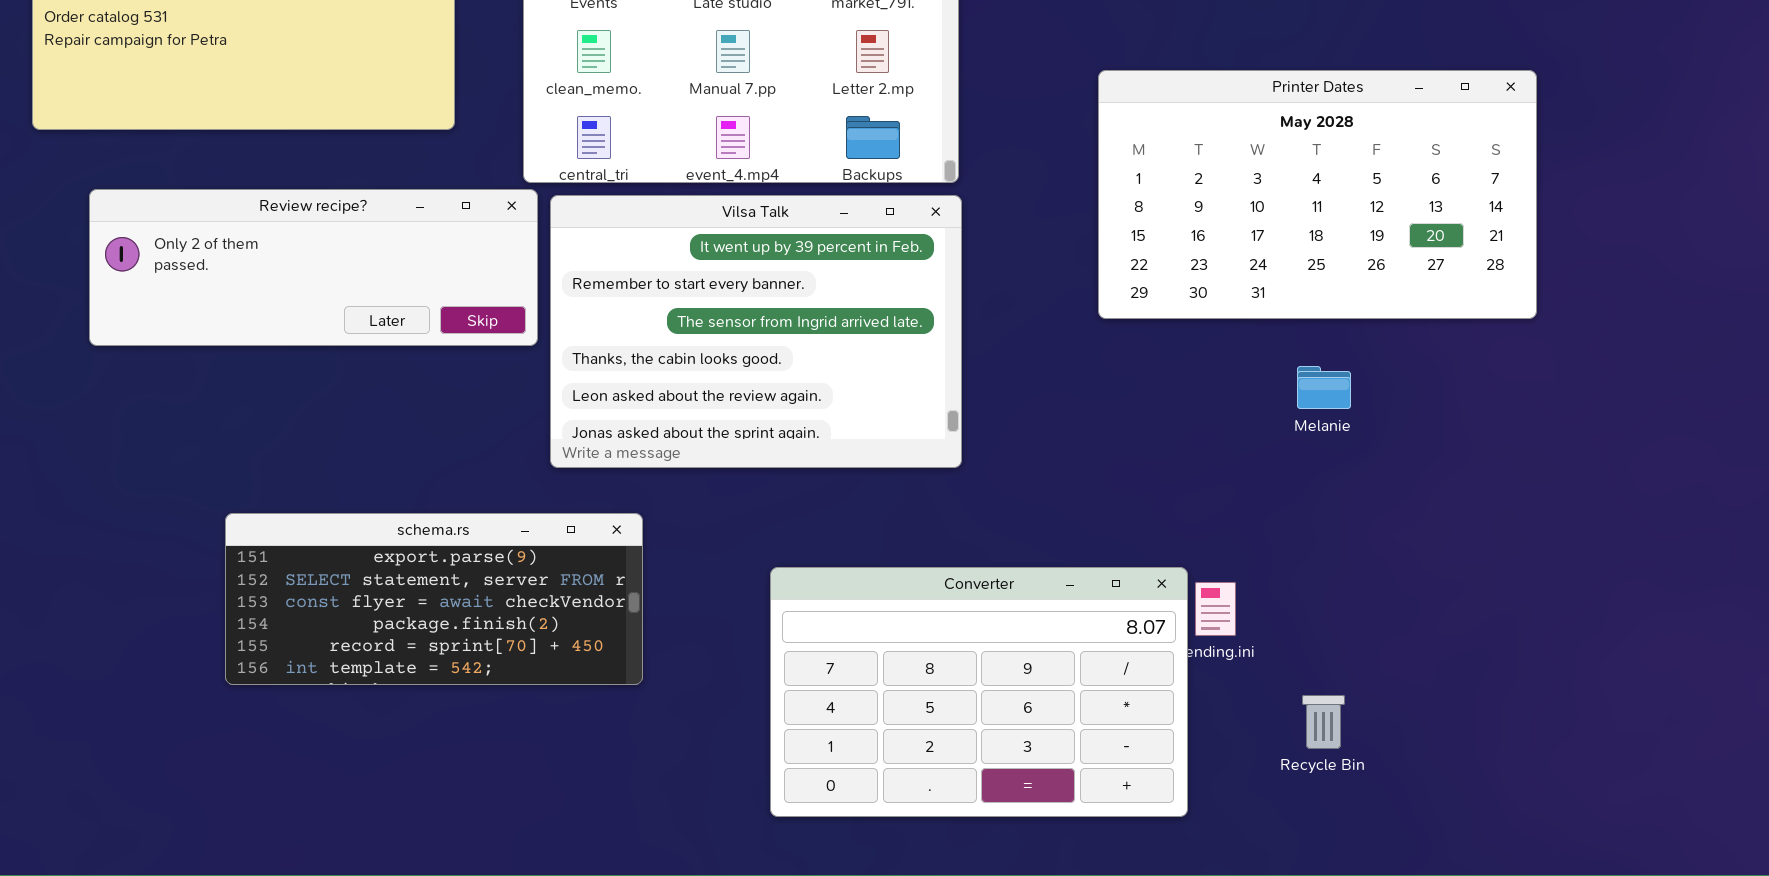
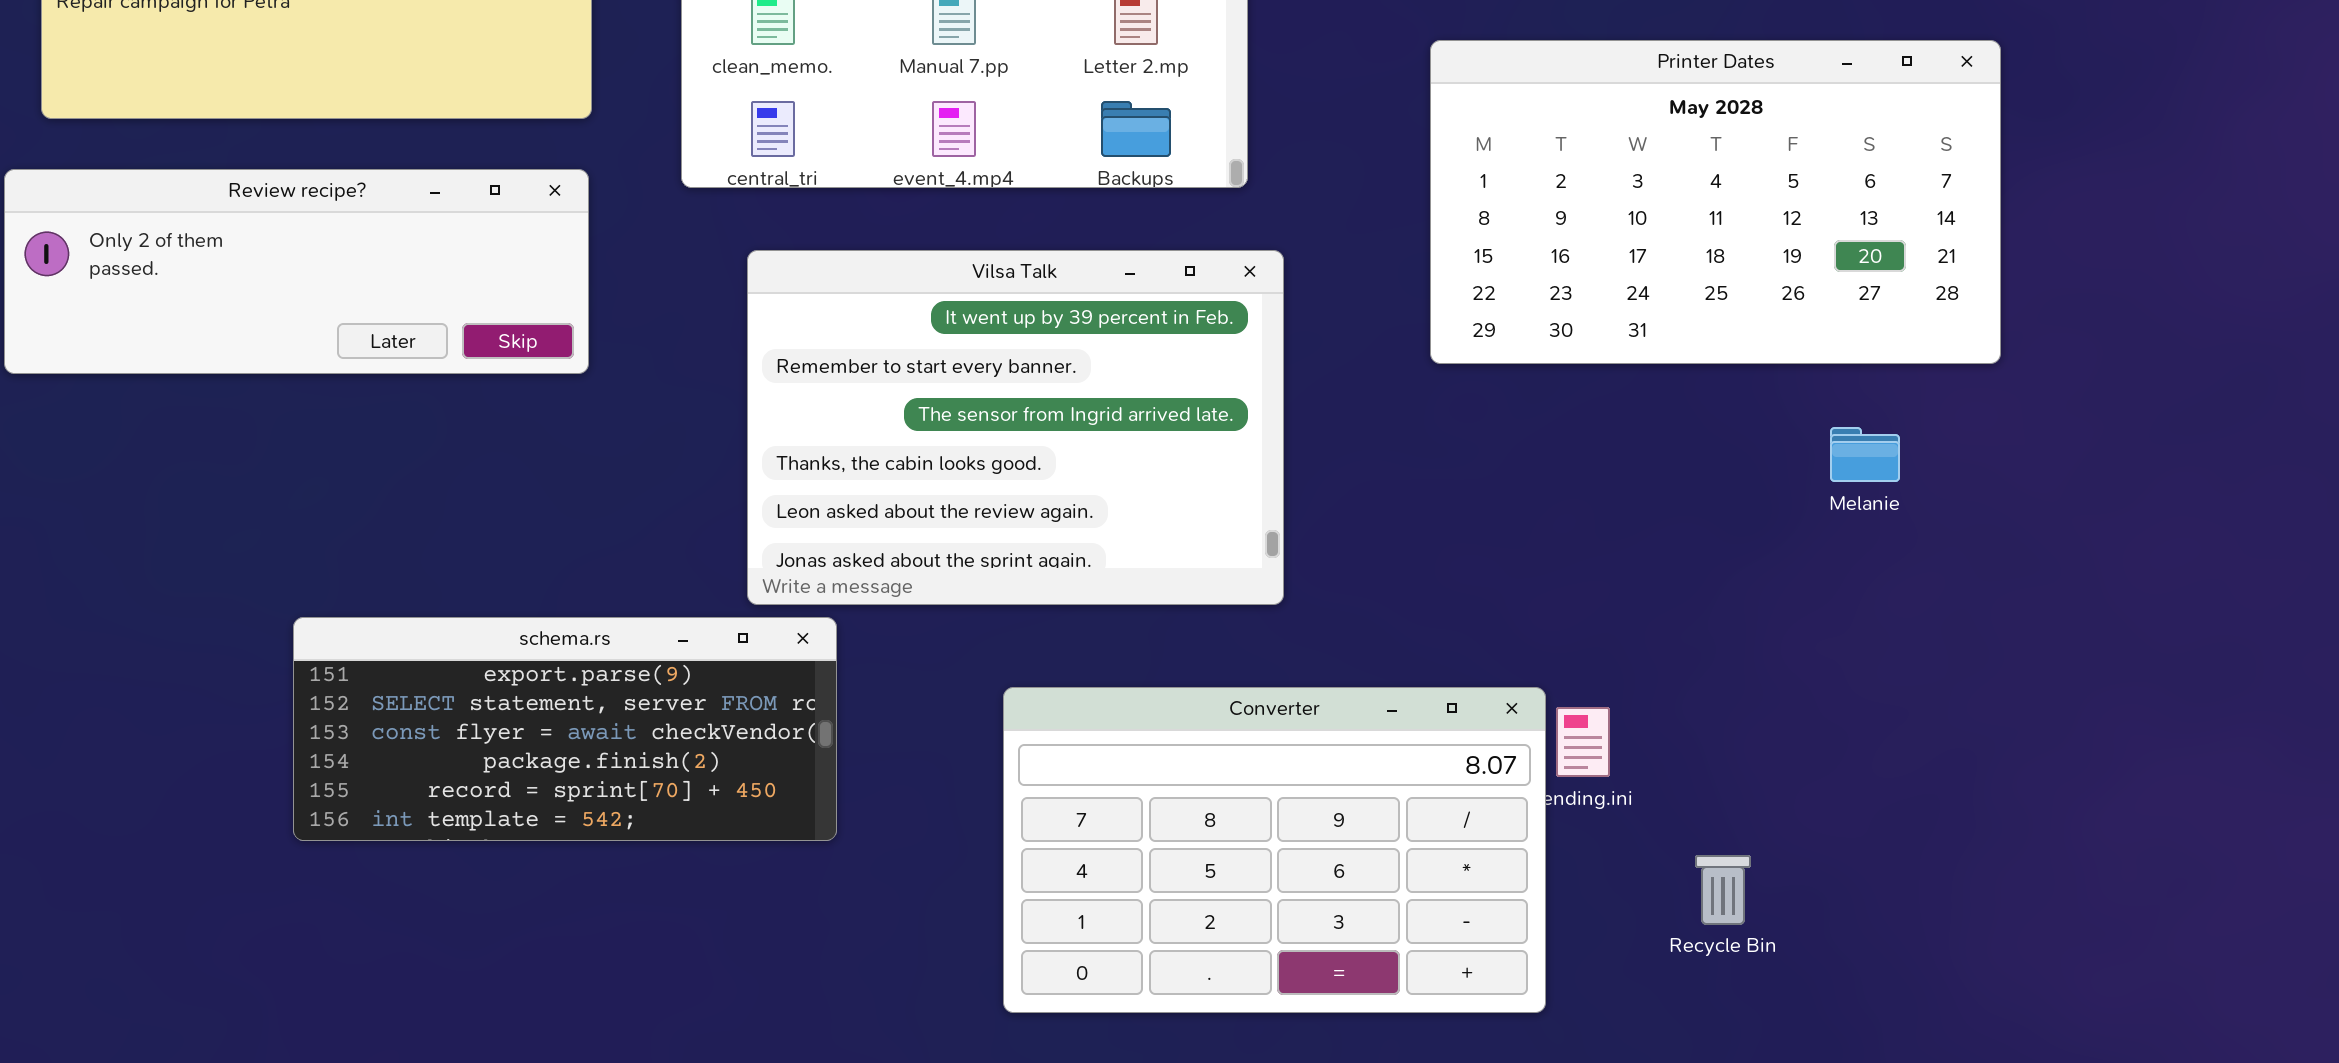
Review recipe?: [89,189,538,346] -> [4,169,589,374], moved
Vilsa Talk: [550,195,962,468] -> [747,250,1284,605], moved
Melanie: [1297,366,1351,409] -> [1830,427,1900,482], moved

